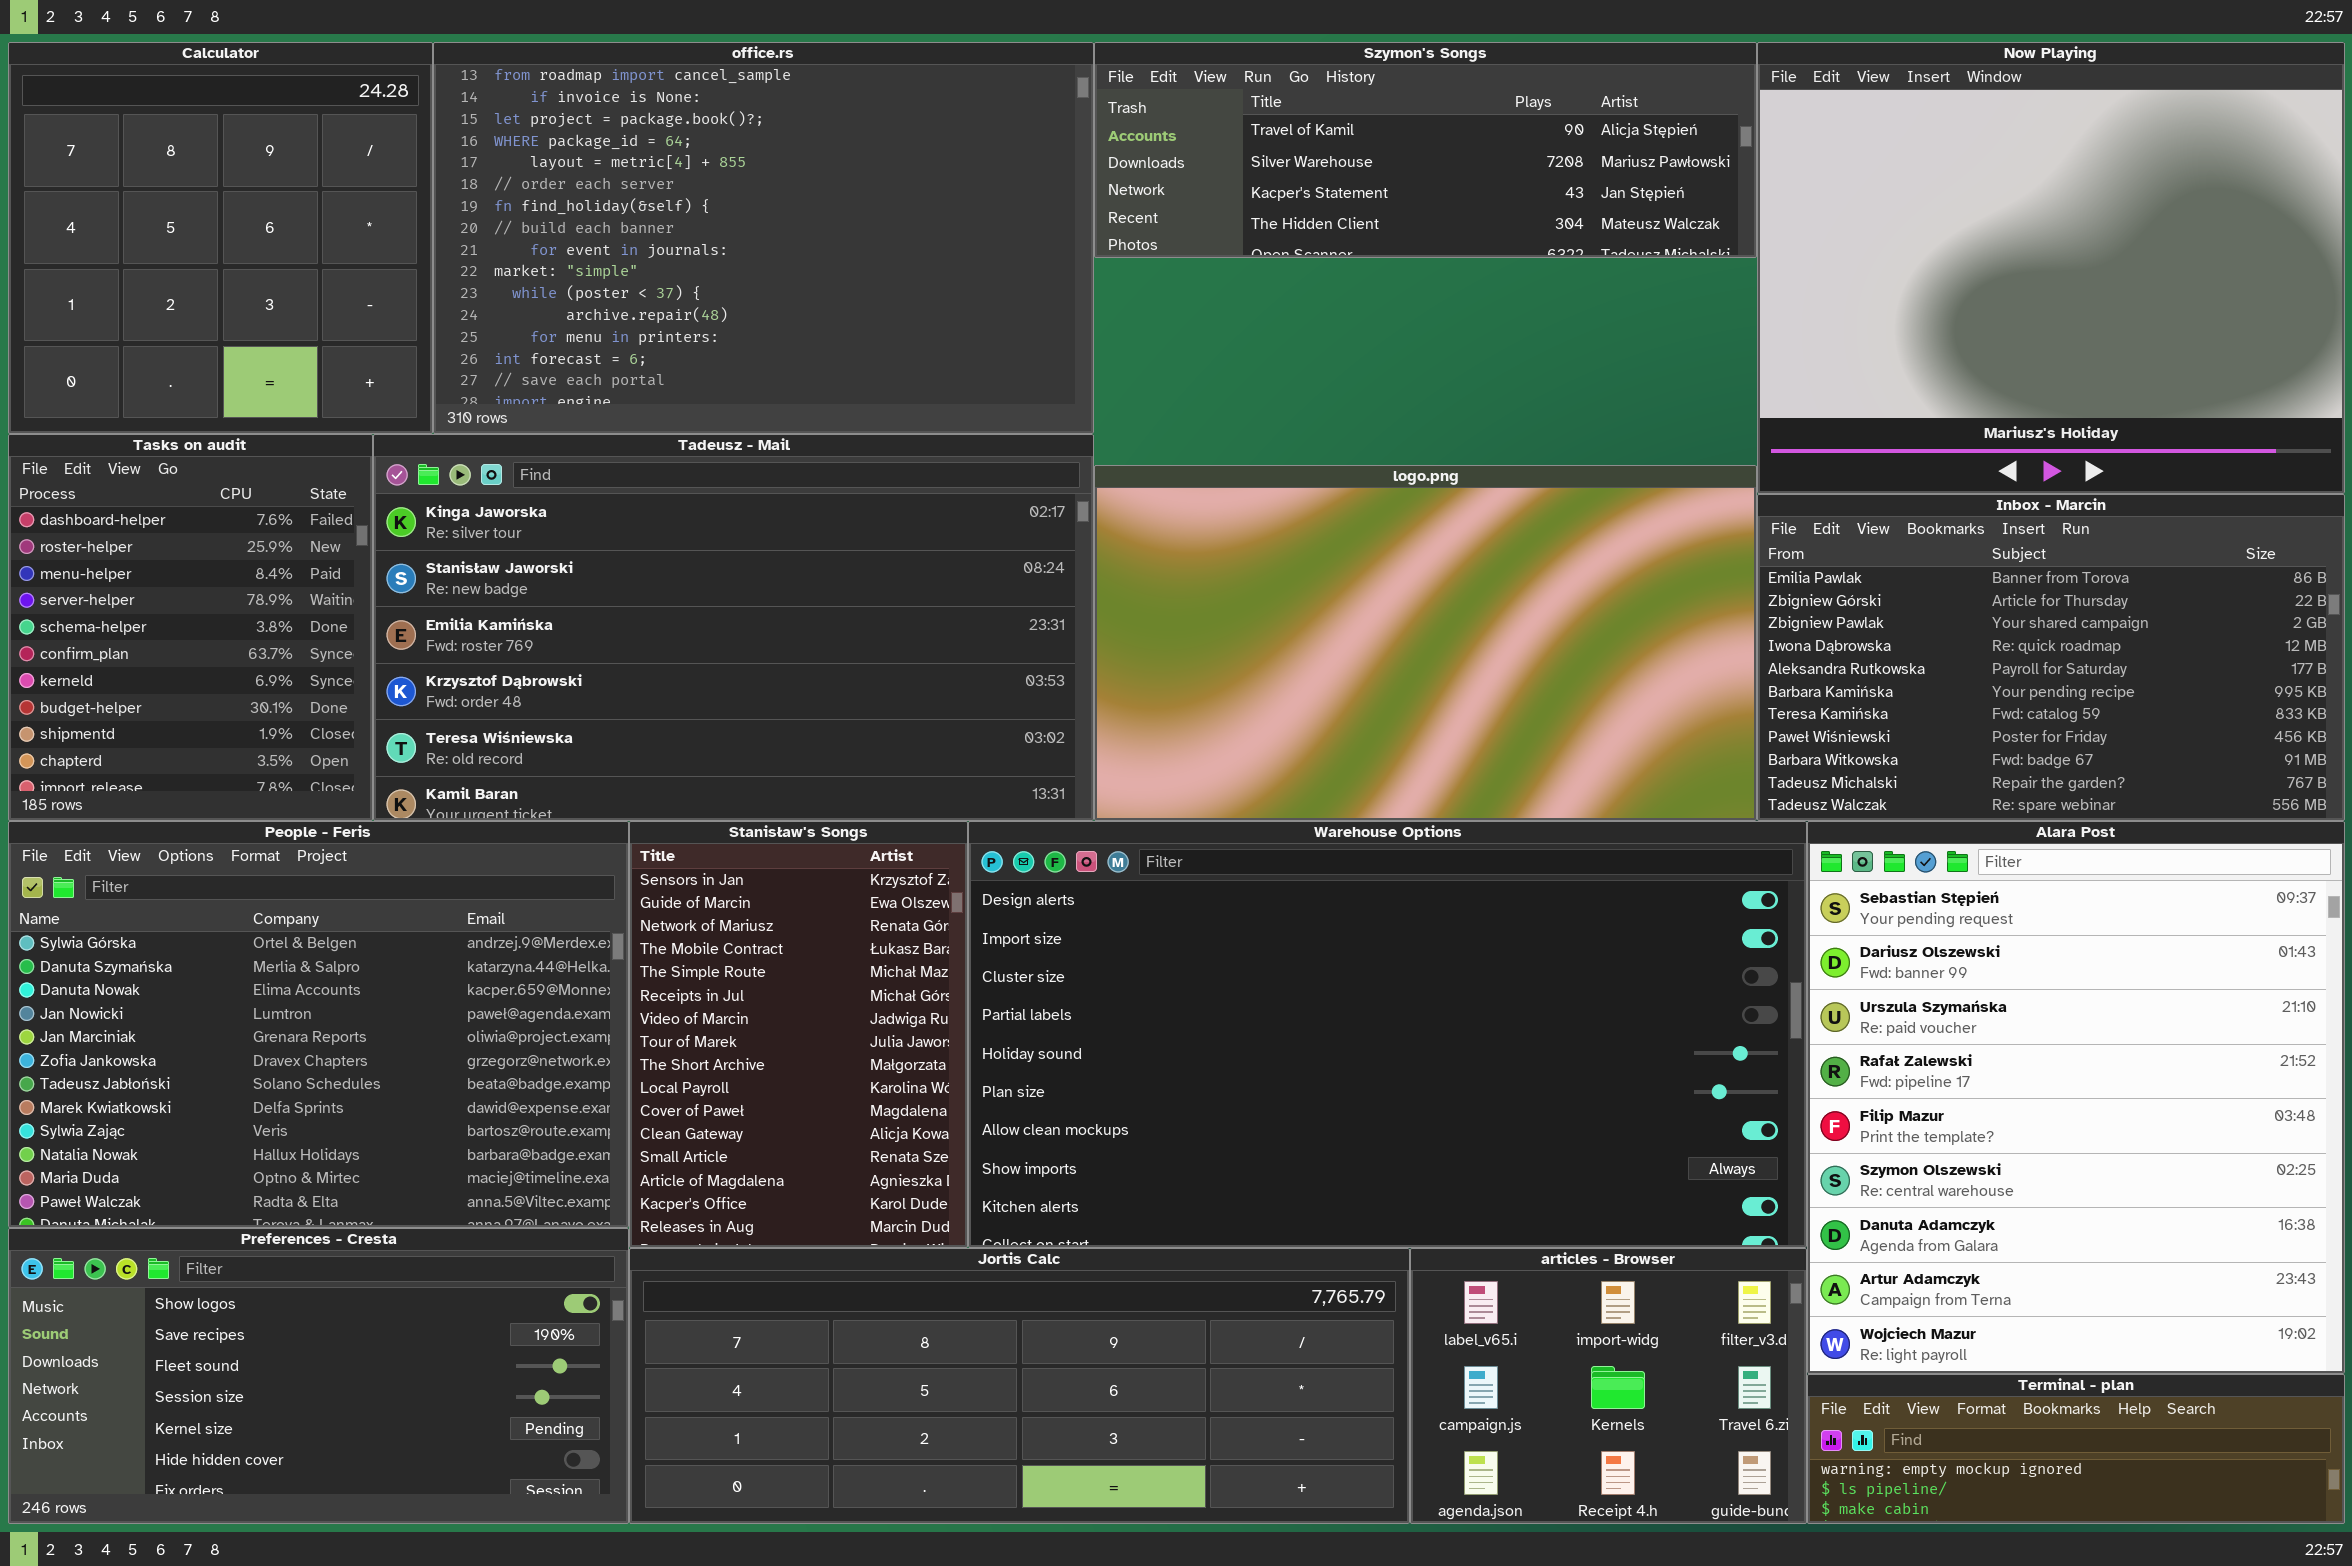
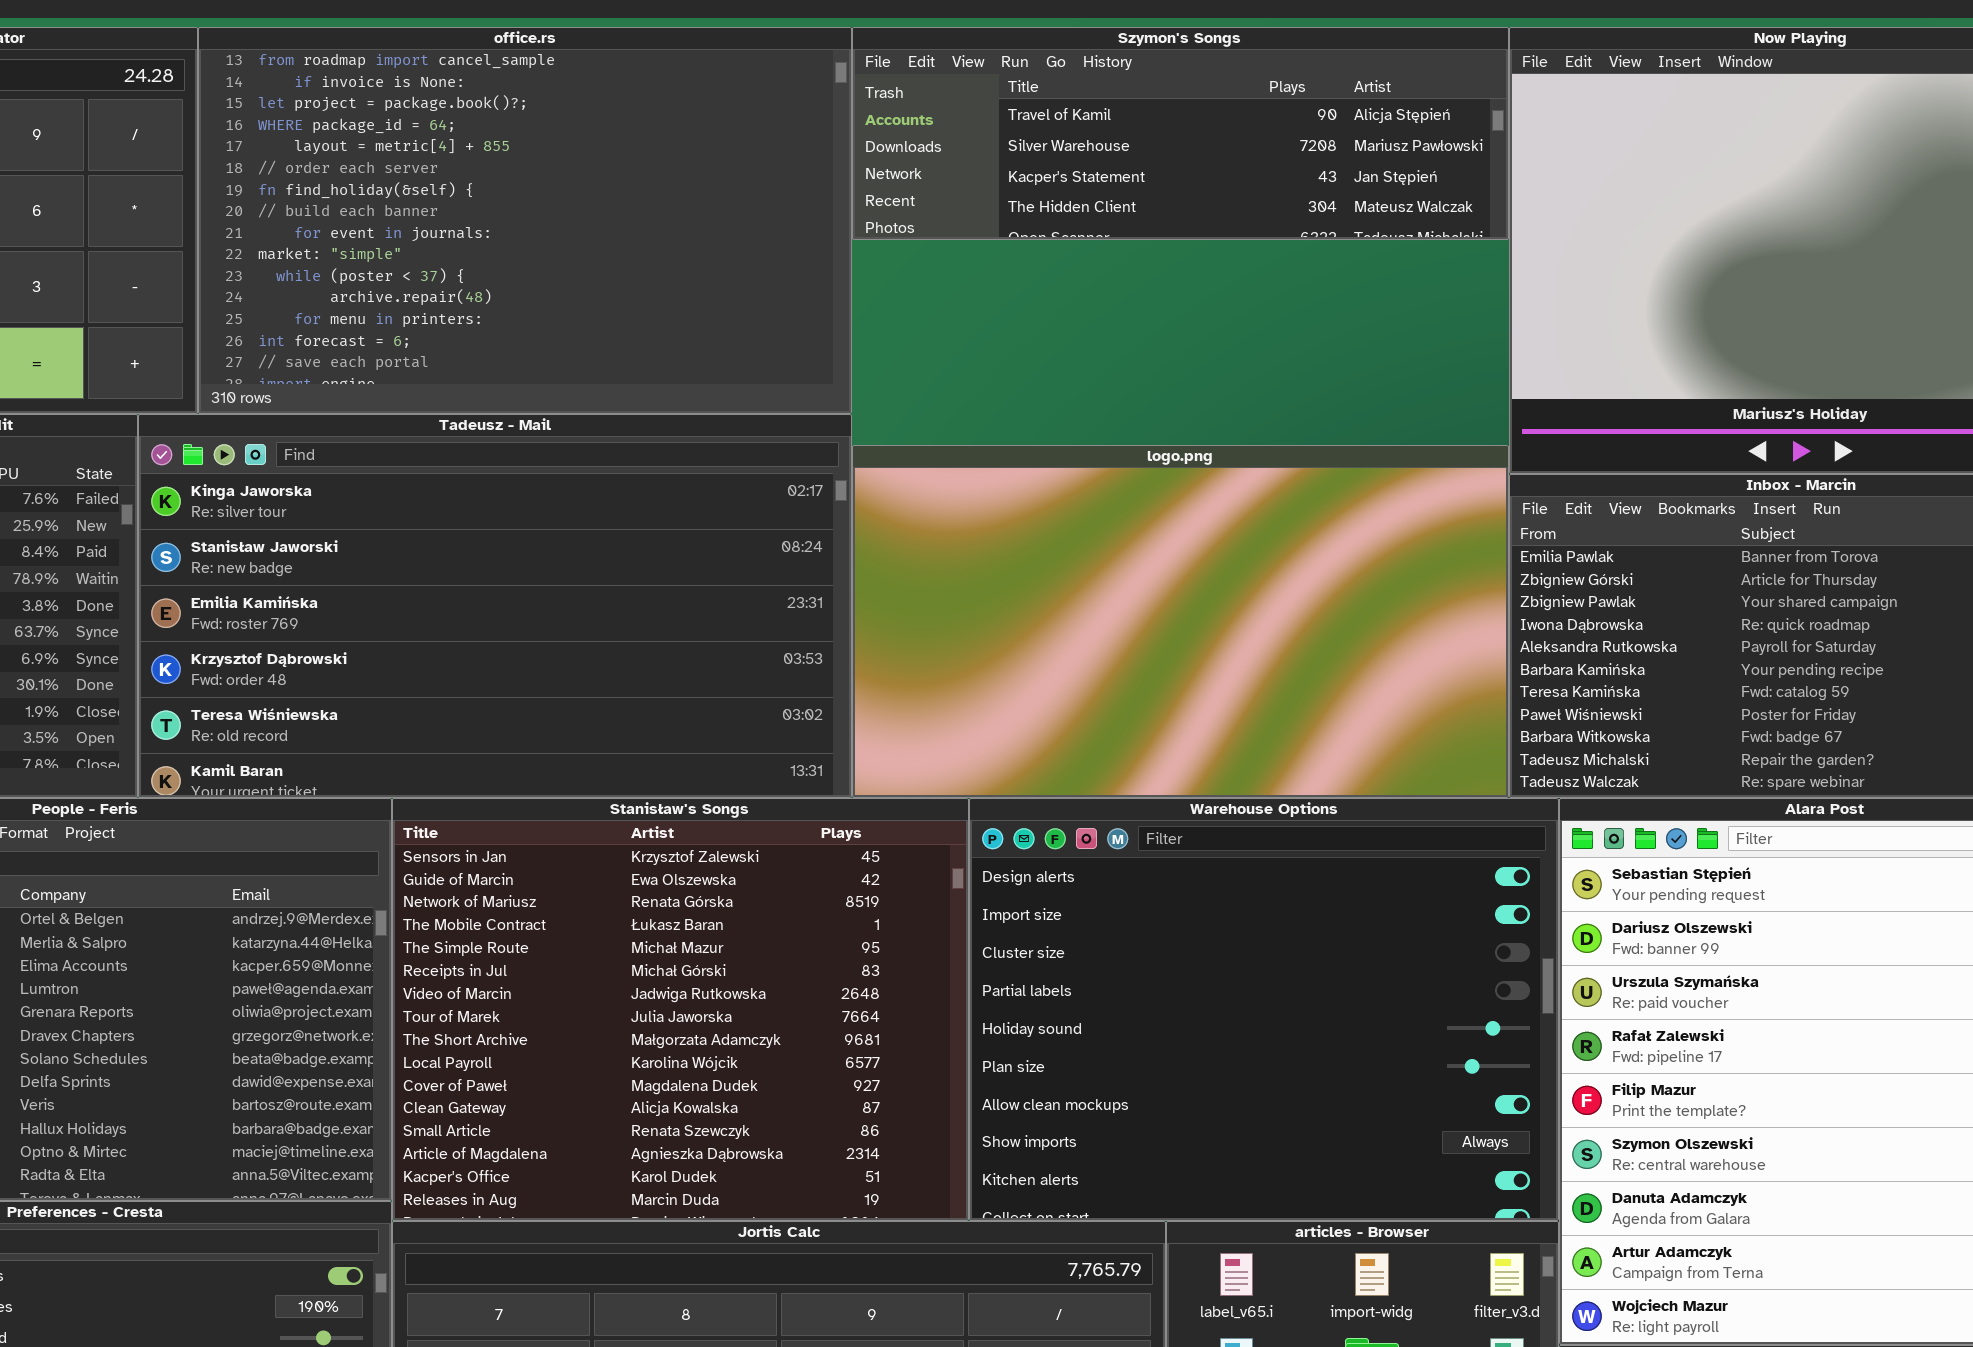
Stanisław's Songs: [629,821,968,1248] -> [392,798,969,1221], resized
Warehouse Options: [968,821,1807,1248] -> [969,798,1559,1221], resized

